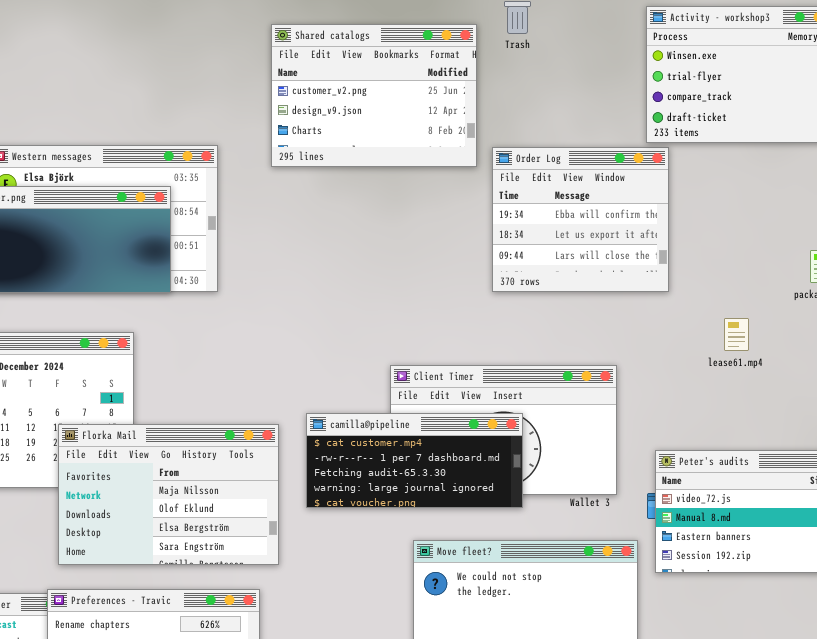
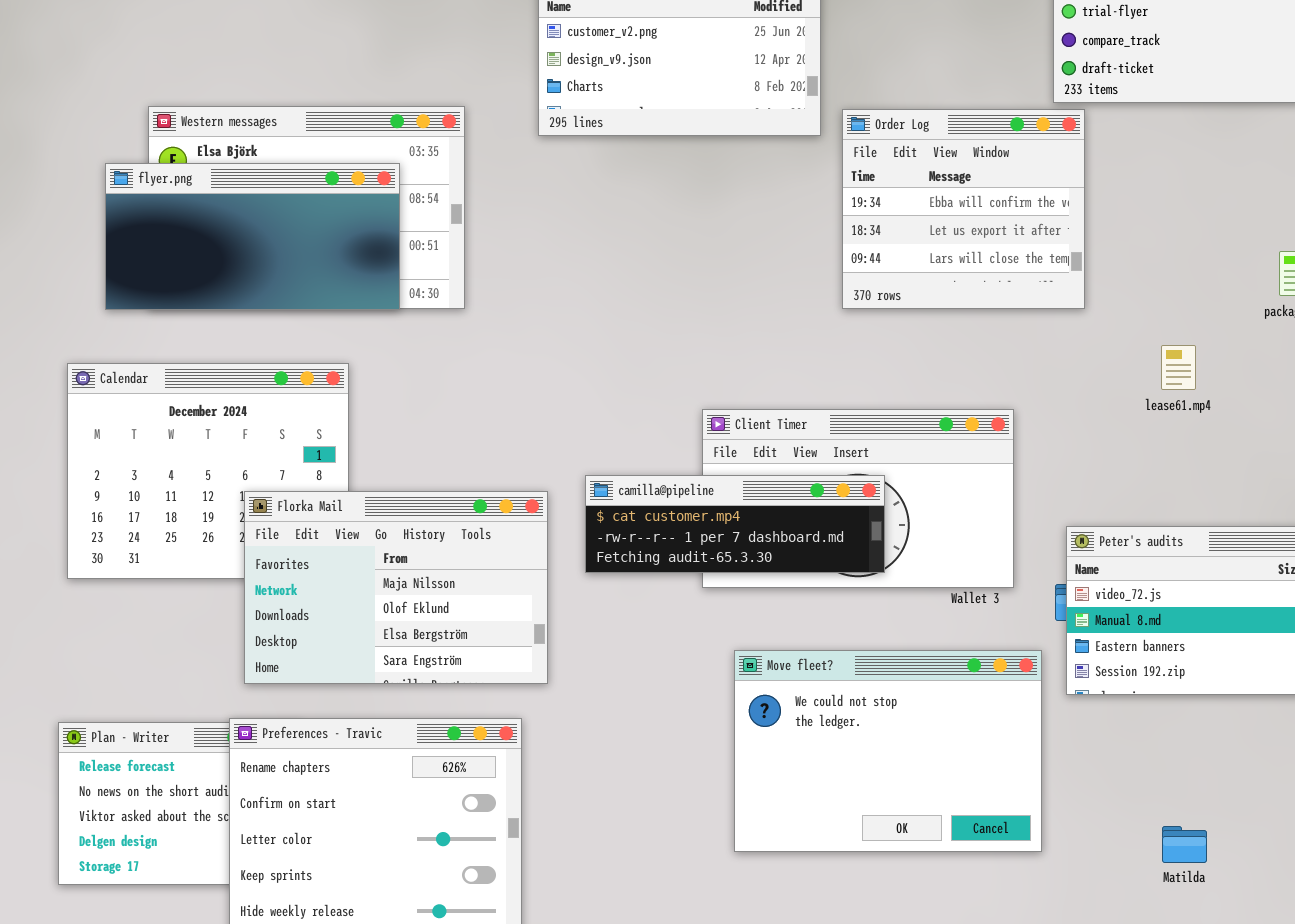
camilla@pipeline: [306,413,523,508] -> [585,475,885,573], resized

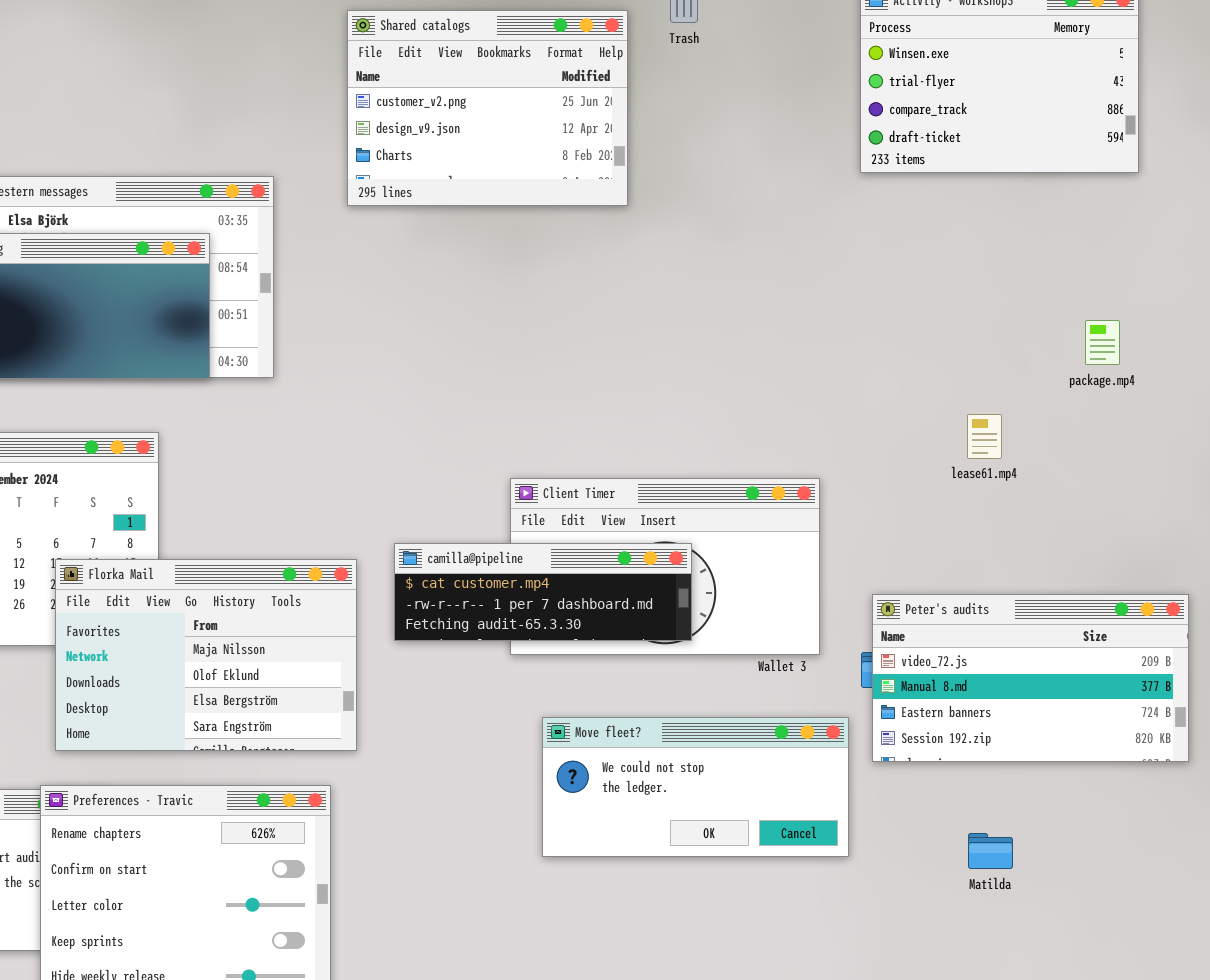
Order Log: [842,109,1085,309] -> none, closed
Move fleet?: [734,650,1042,852] -> [542,717,849,857], resized
Matilda: [1162,826,1207,863] -> [968,833,1013,869], moved

